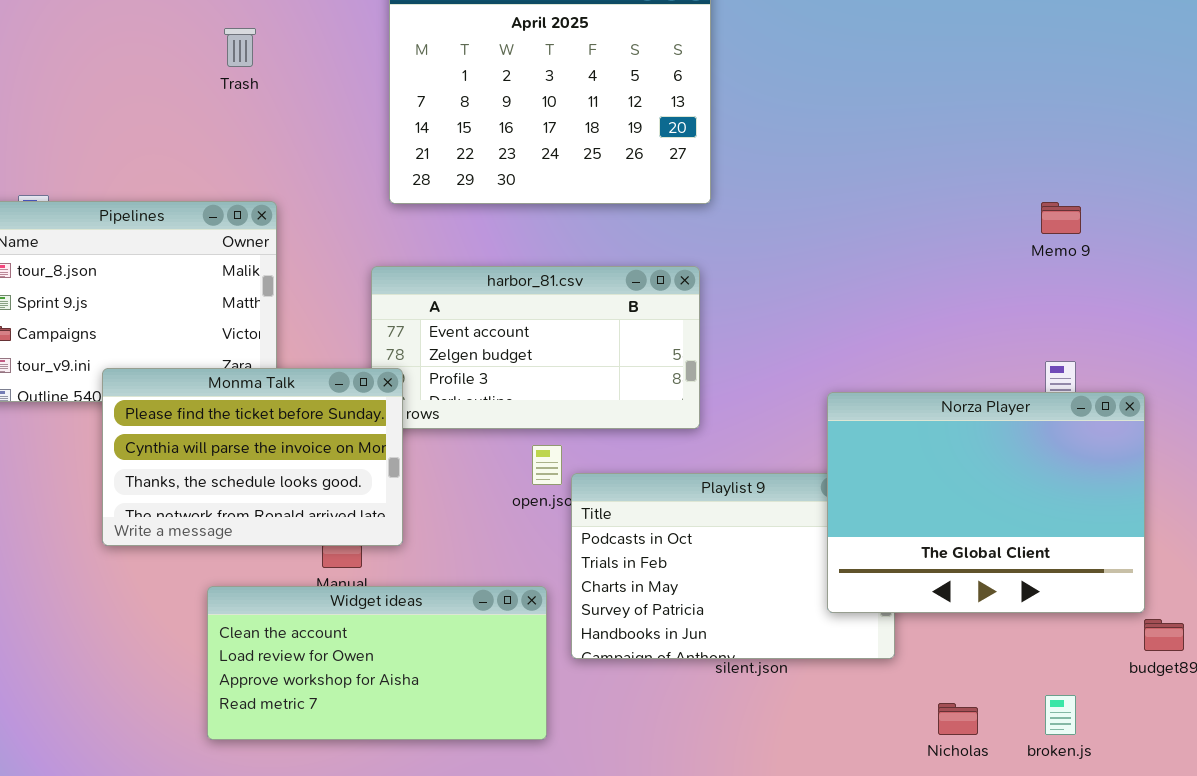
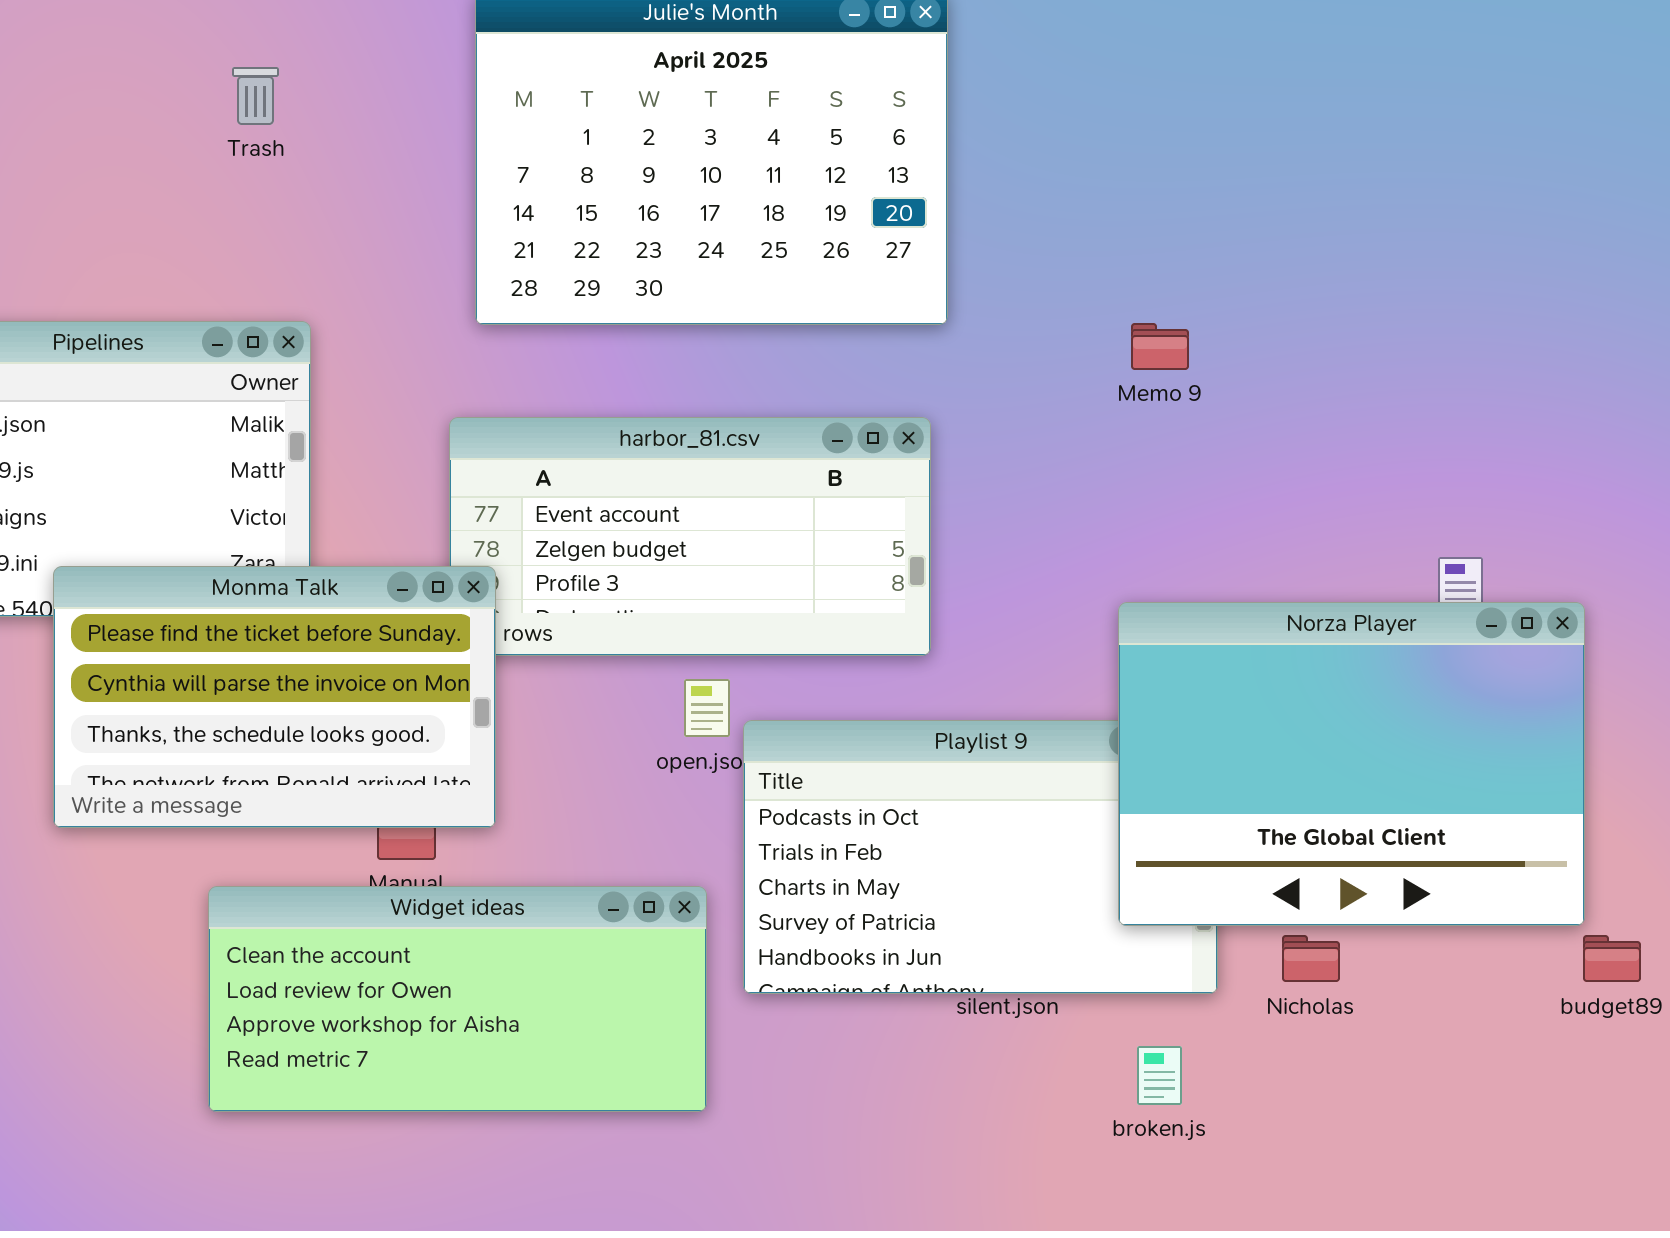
Memo 9: [1041,202,1081,234] -> [1131,323,1189,370], moved
broken.js: [1045,695,1076,735] -> [1137,1046,1182,1105], moved
Nicholas: [938,703,978,735] -> [1282,935,1340,982], moved

